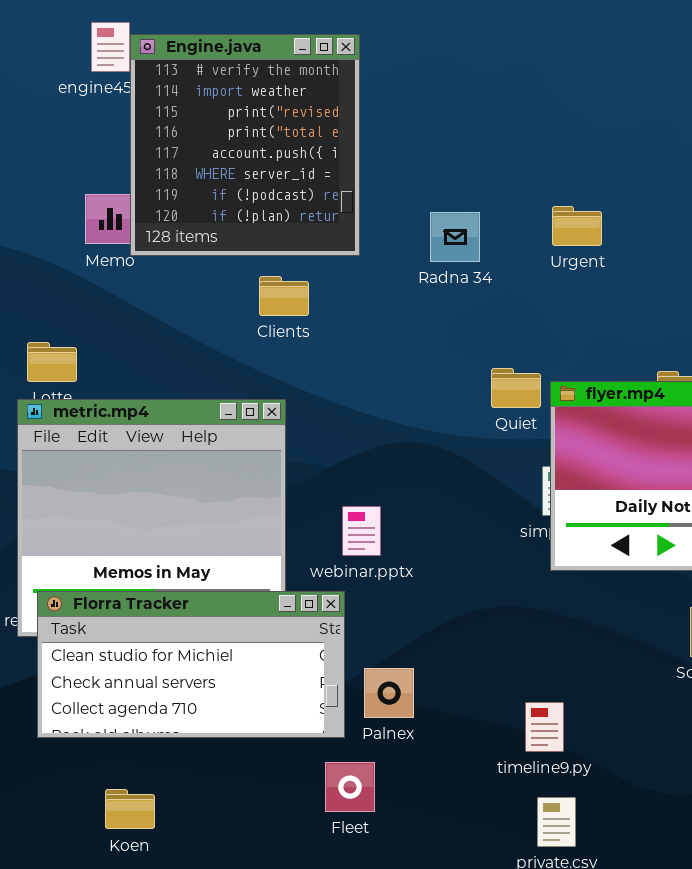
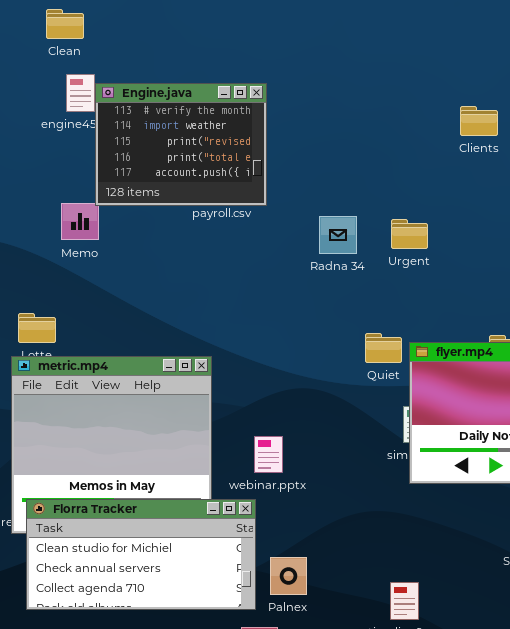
Engine.java: [130,34,360,256] -> [95,83,267,206], resized
Urgent: [552,206,602,246] -> [391,219,428,249], moved
Clients: [259,276,309,316] -> [460,106,498,136], moved

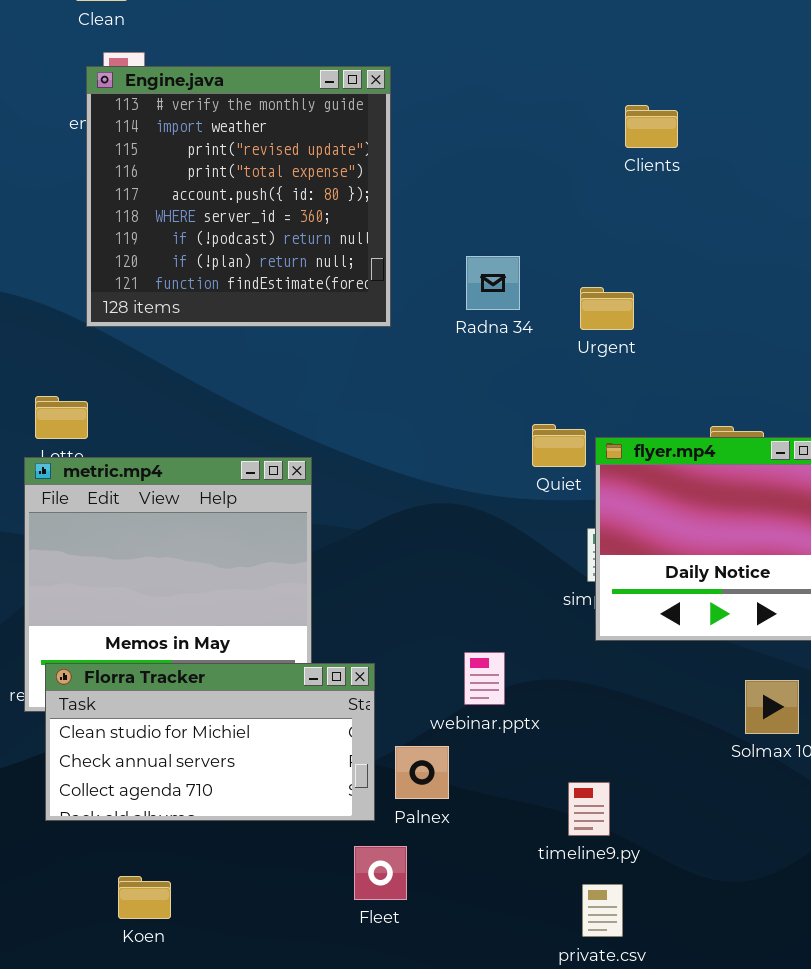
Engine.java: [95,83,267,206] -> [86,66,391,327], resized
Clients: [460,106,498,136] -> [625,105,678,148], moved
Urgent: [391,219,428,249] -> [580,287,634,330], moved
webinar.pptx: [254,436,283,473] -> [464,652,505,705], moved

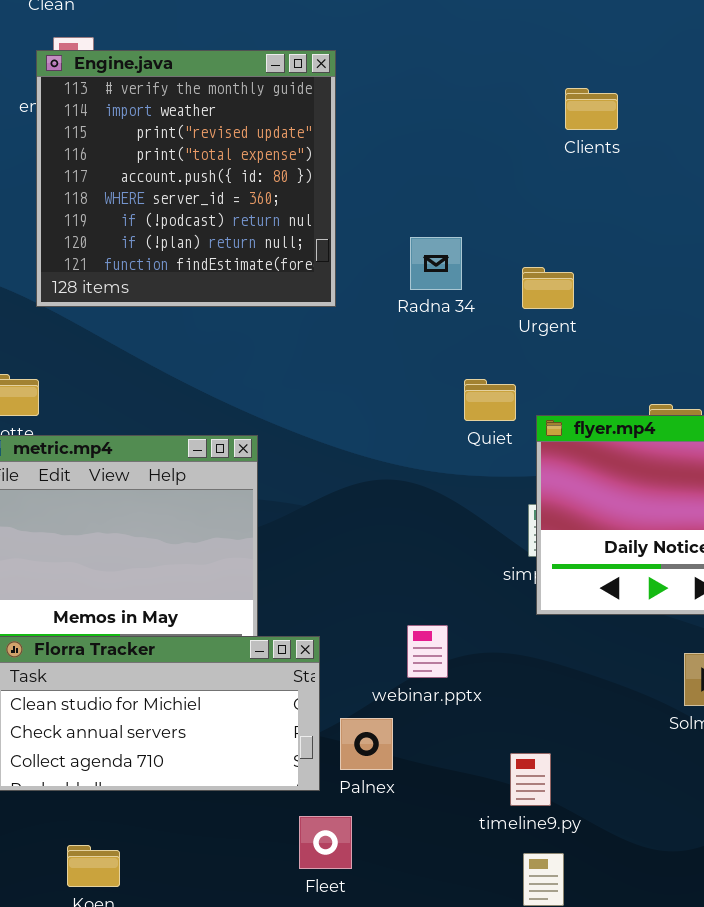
Quiet: [532,424,586,467] -> [464,379,516,421], moved

